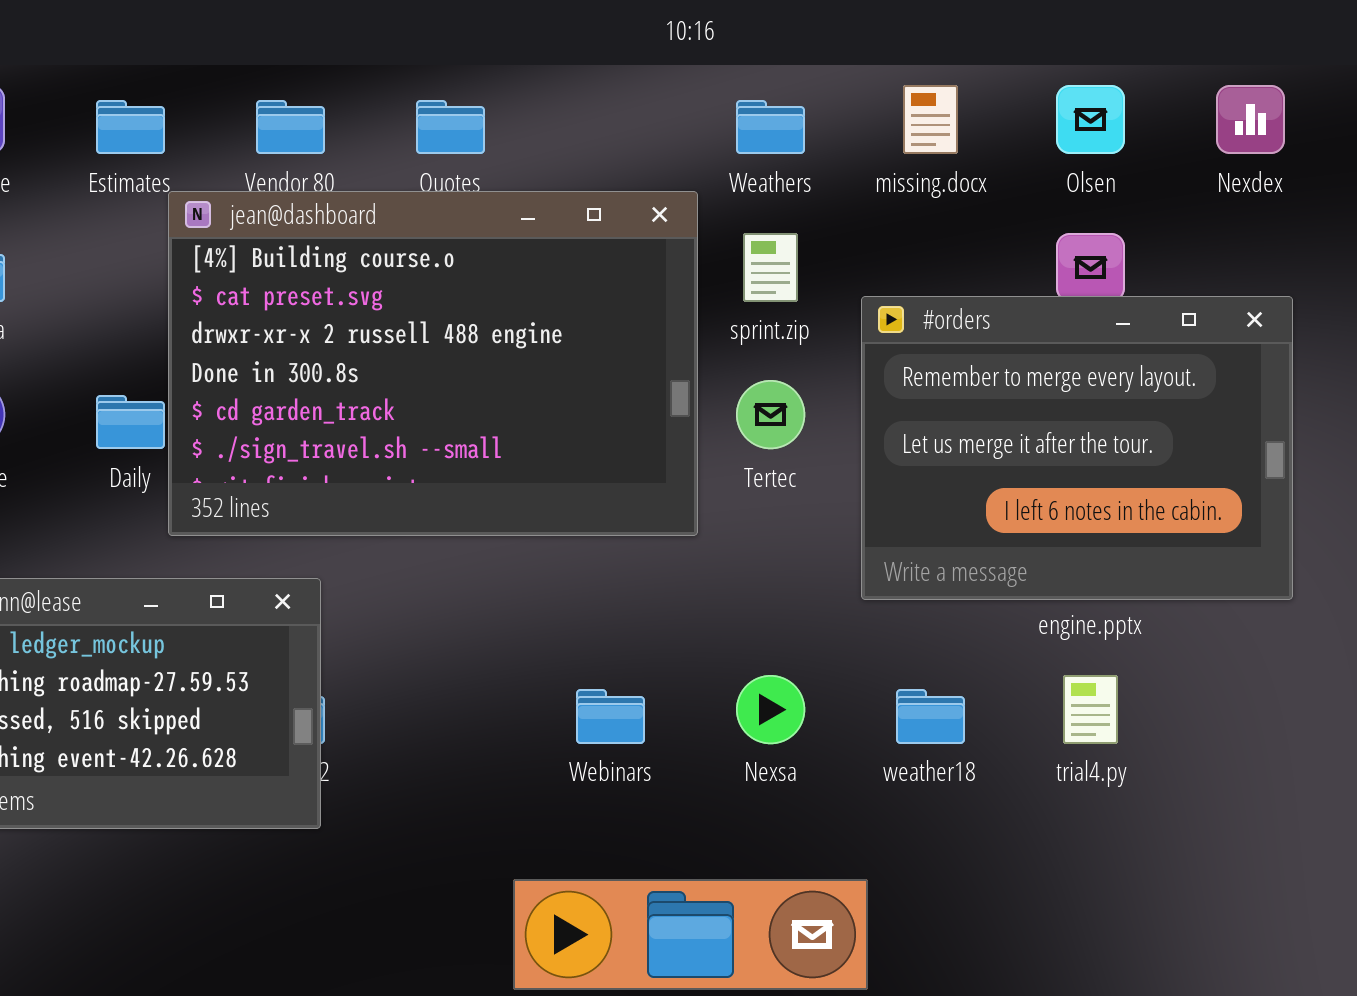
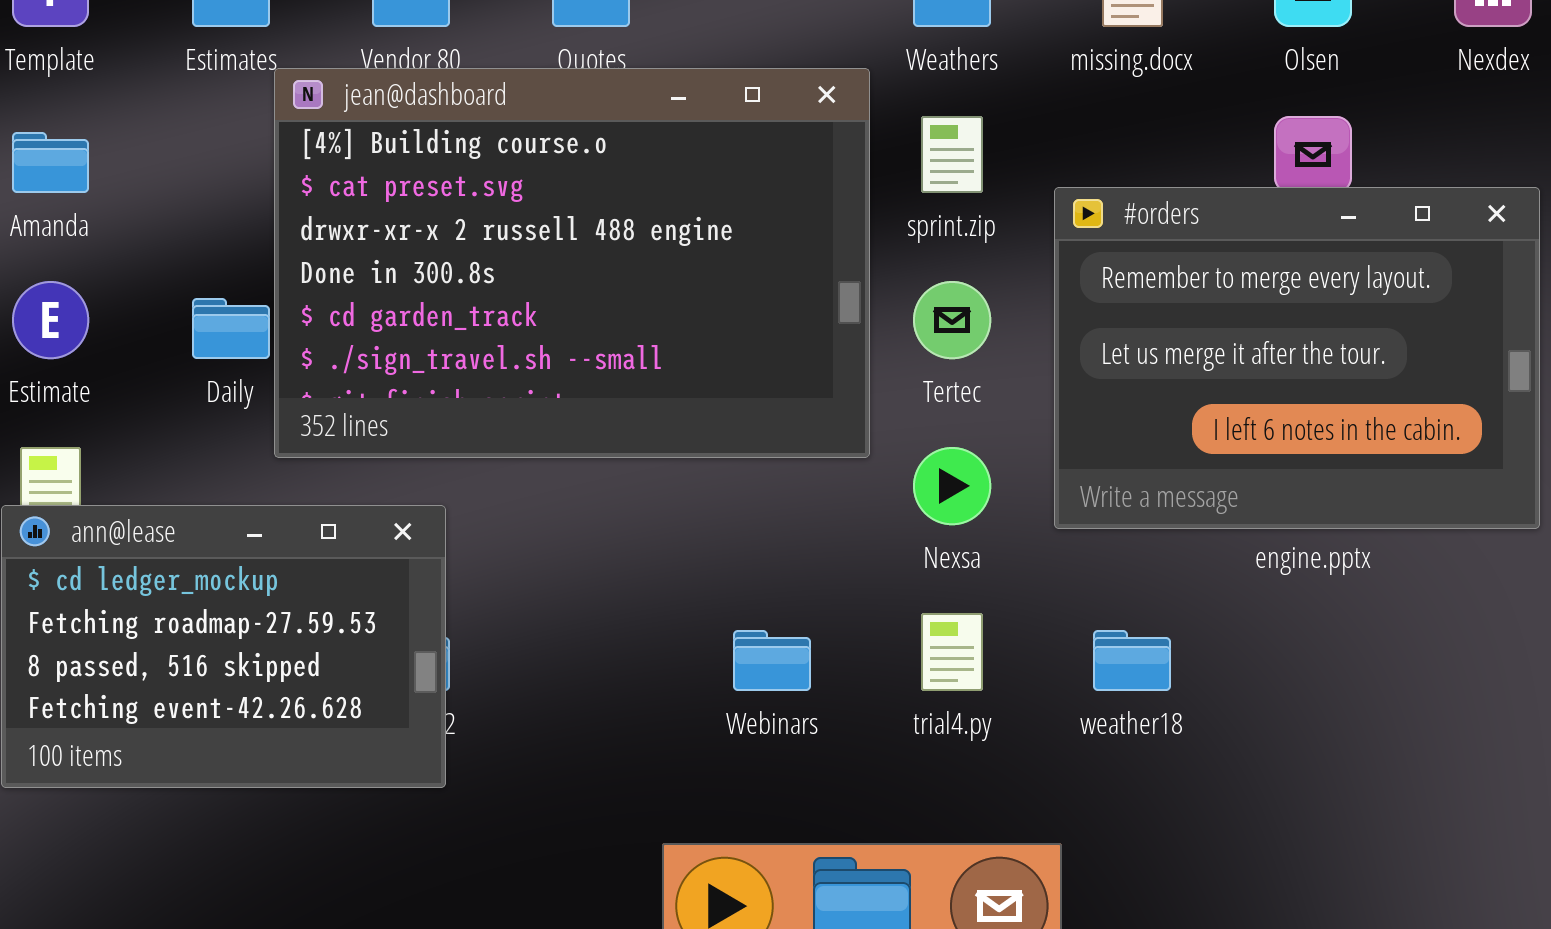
Nexsa: [736,675,805,744] -> [913,447,991,525], moved
trial4.py: [1063,675,1118,744] -> [921,613,983,691], moved

